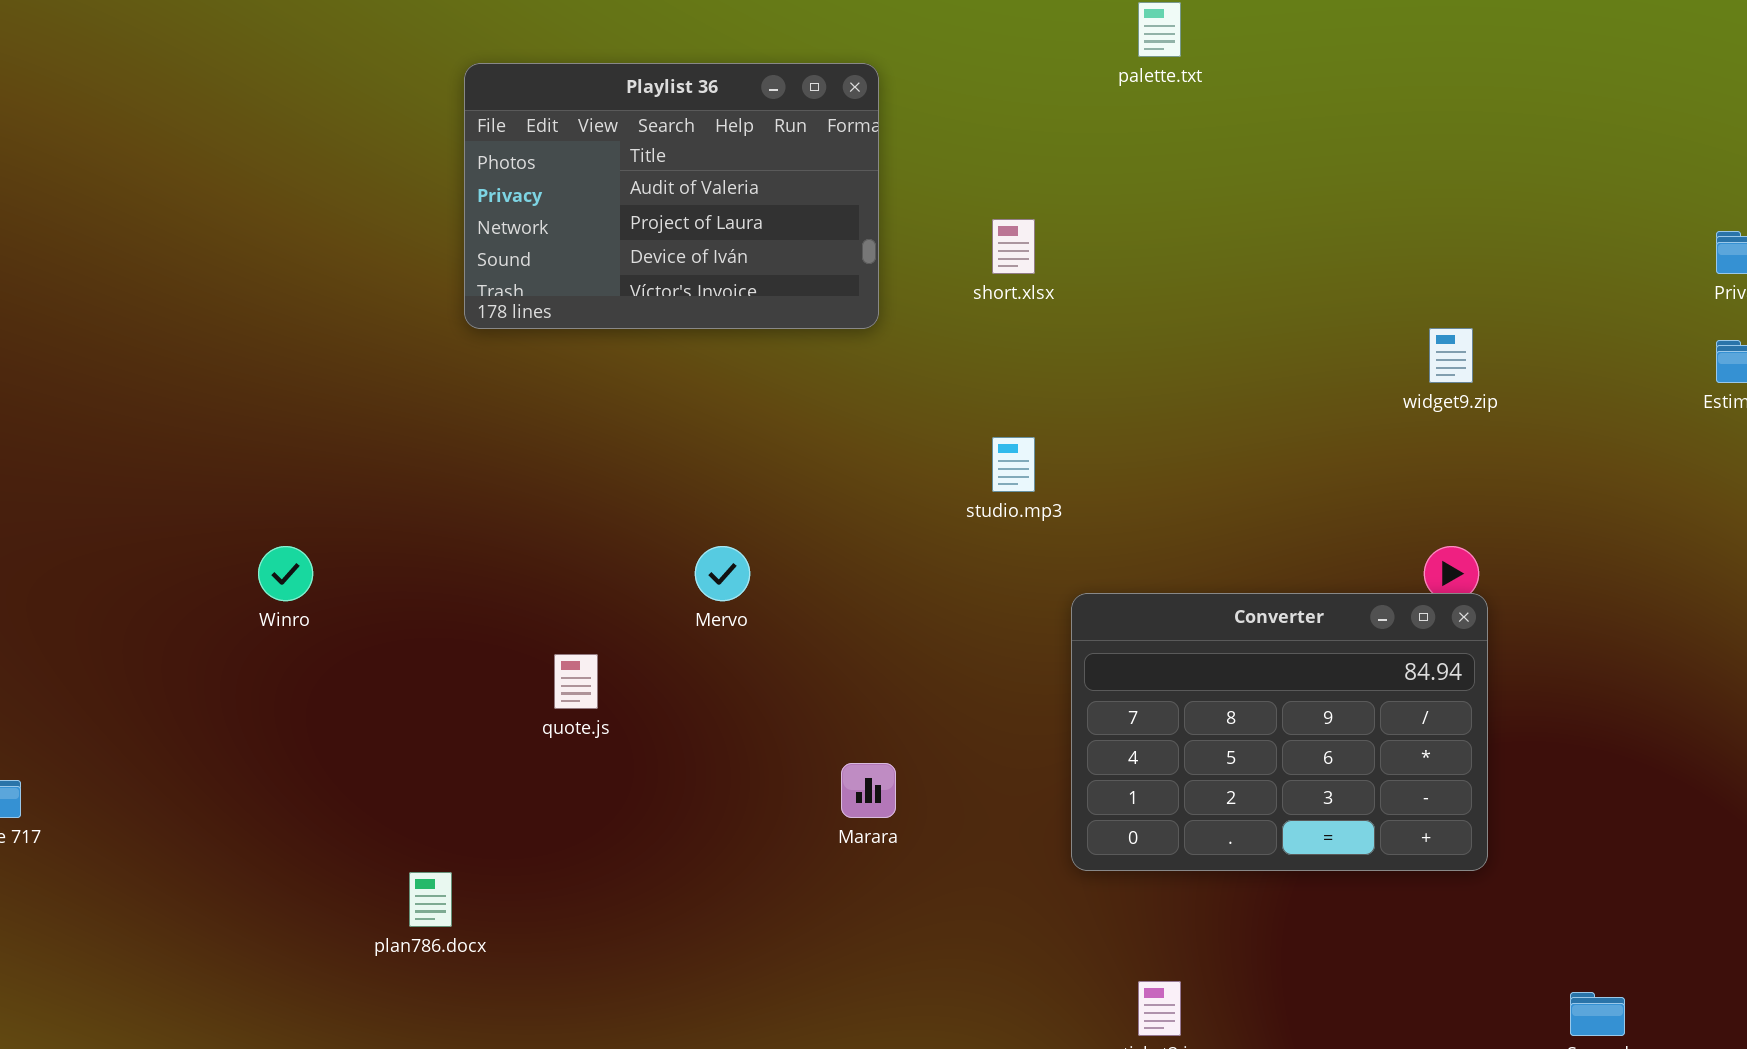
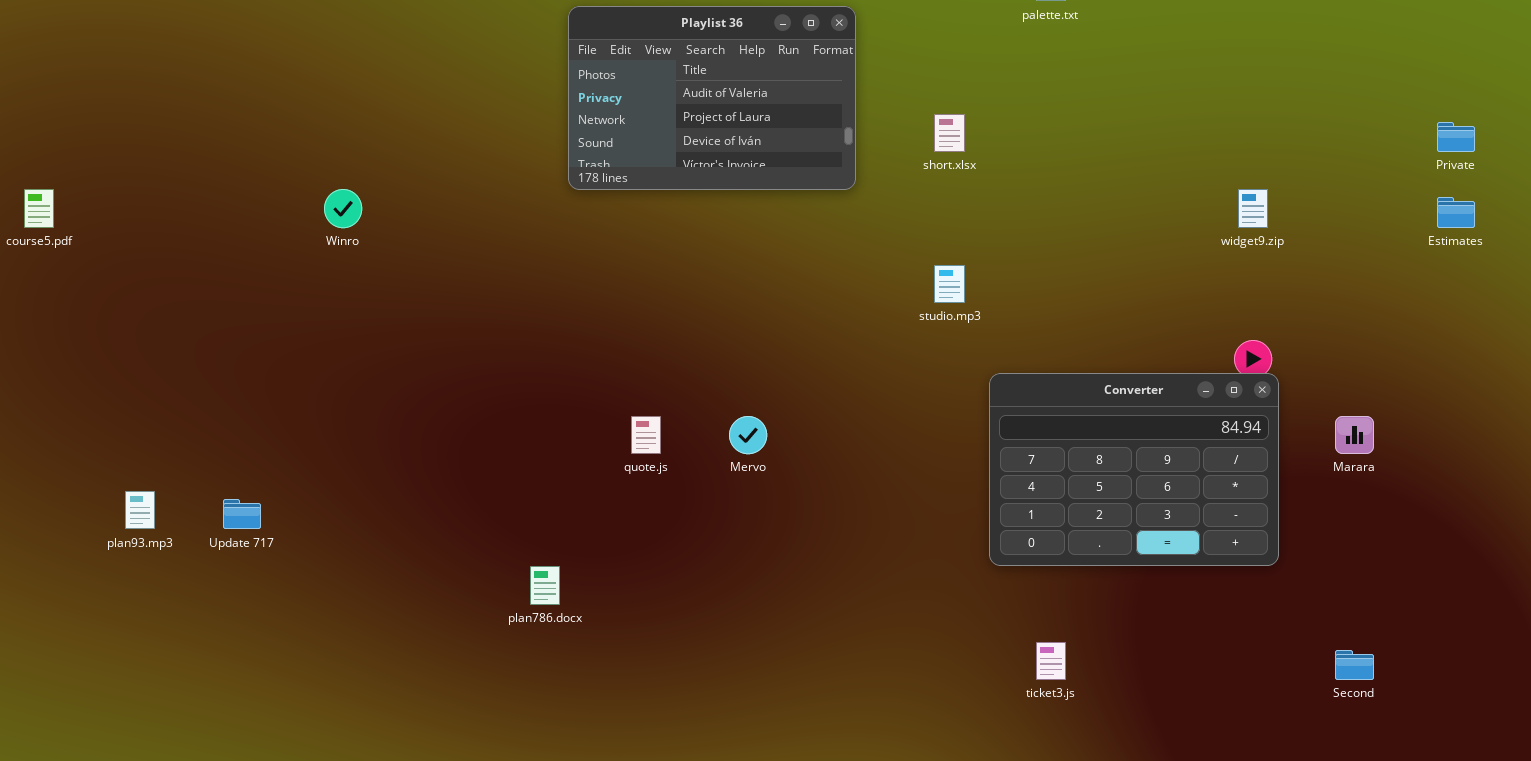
Winro: [258,546,313,601] -> [324,189,362,228], moved
Mervo: [695,546,750,601] -> [729,416,767,454], moved
Marara: [841,763,896,818] -> [1335,416,1374,454], moved

